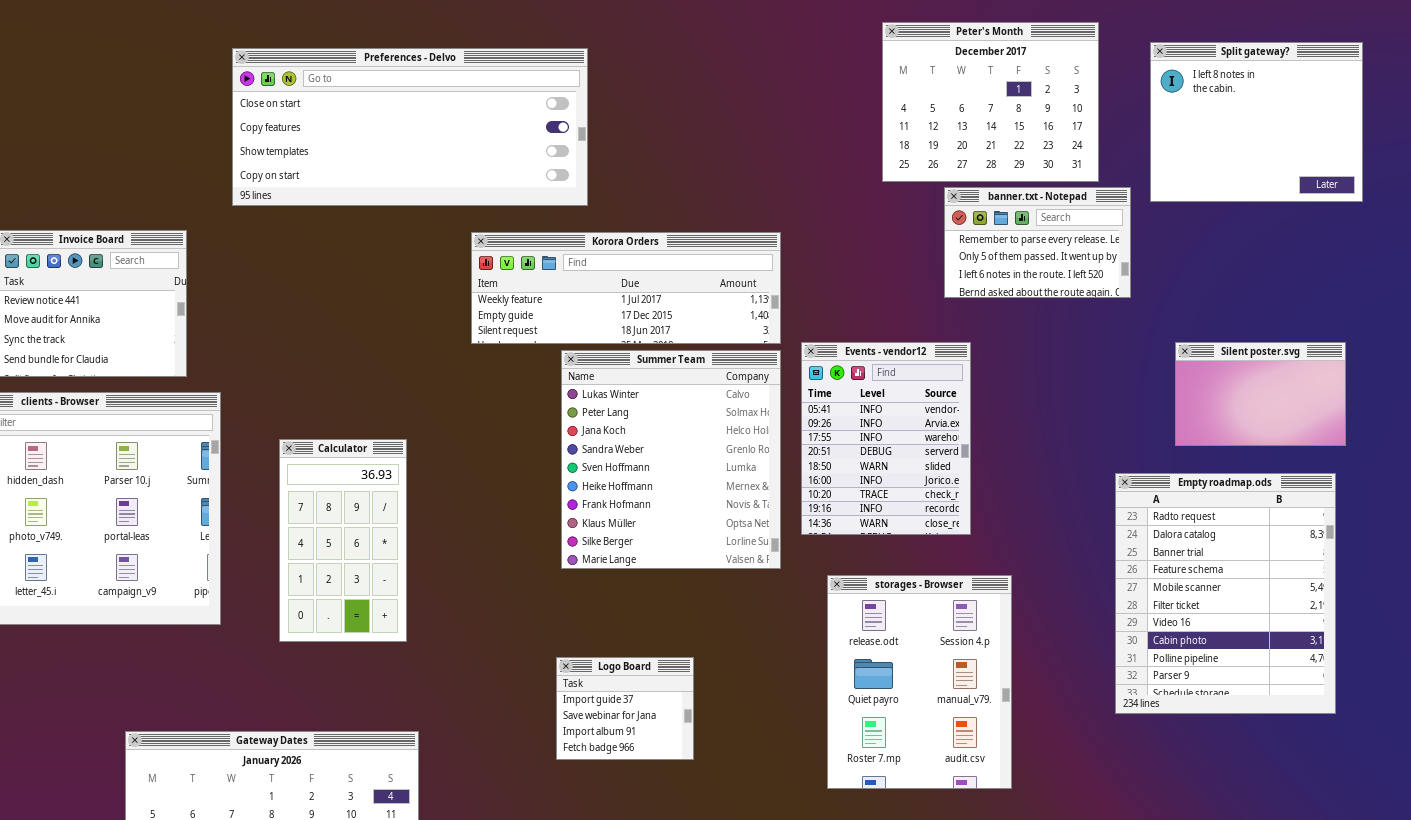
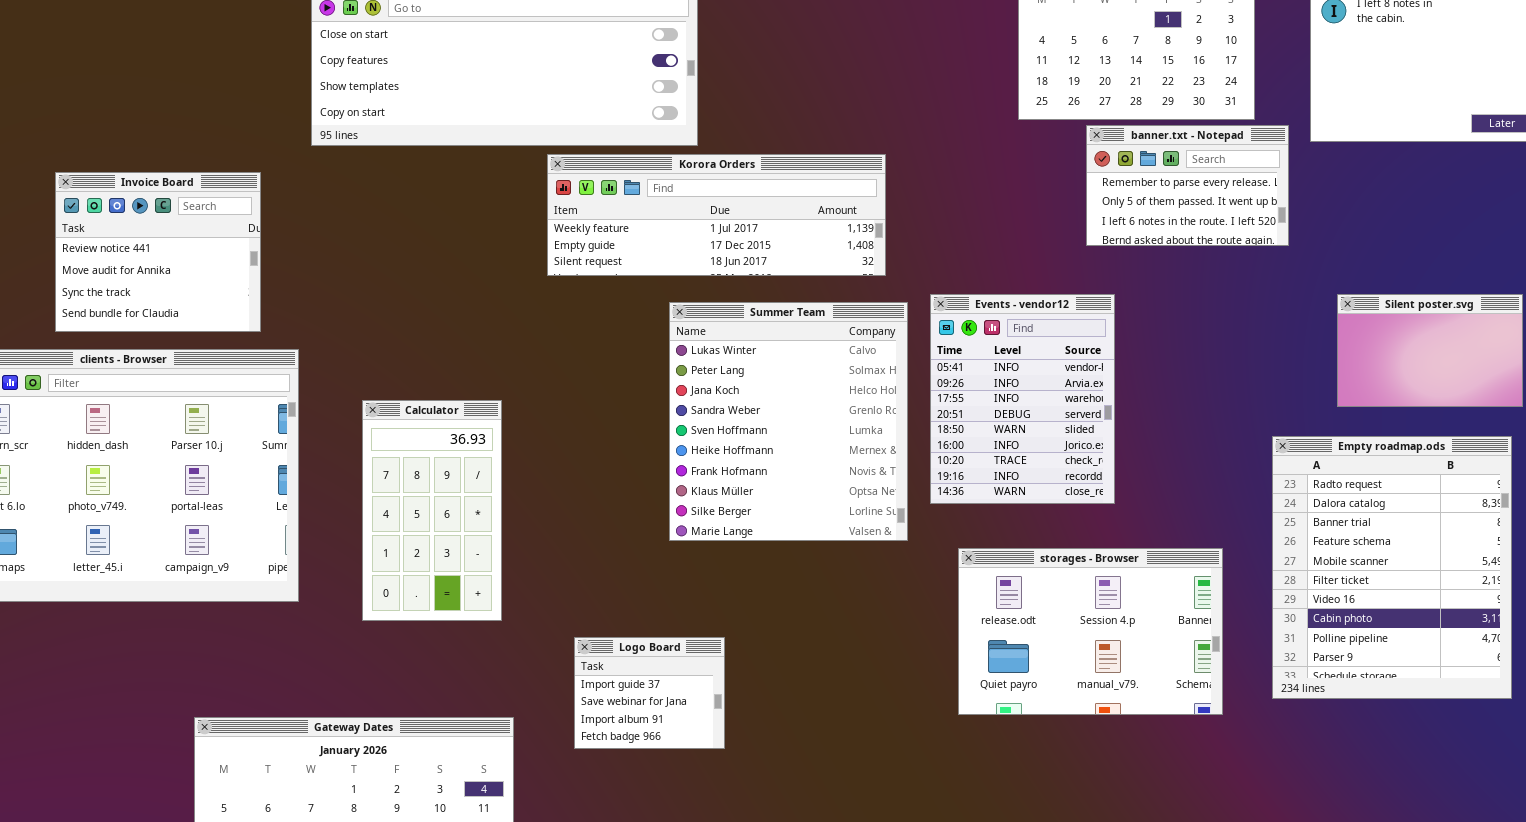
Korora Orders: [471,232,781,344] -> [547,154,886,276], moved
storages - Browser: [827,575,1012,789] -> [958,548,1223,715], resized
Logo Board: [556,657,694,760] -> [574,637,725,749], moved

